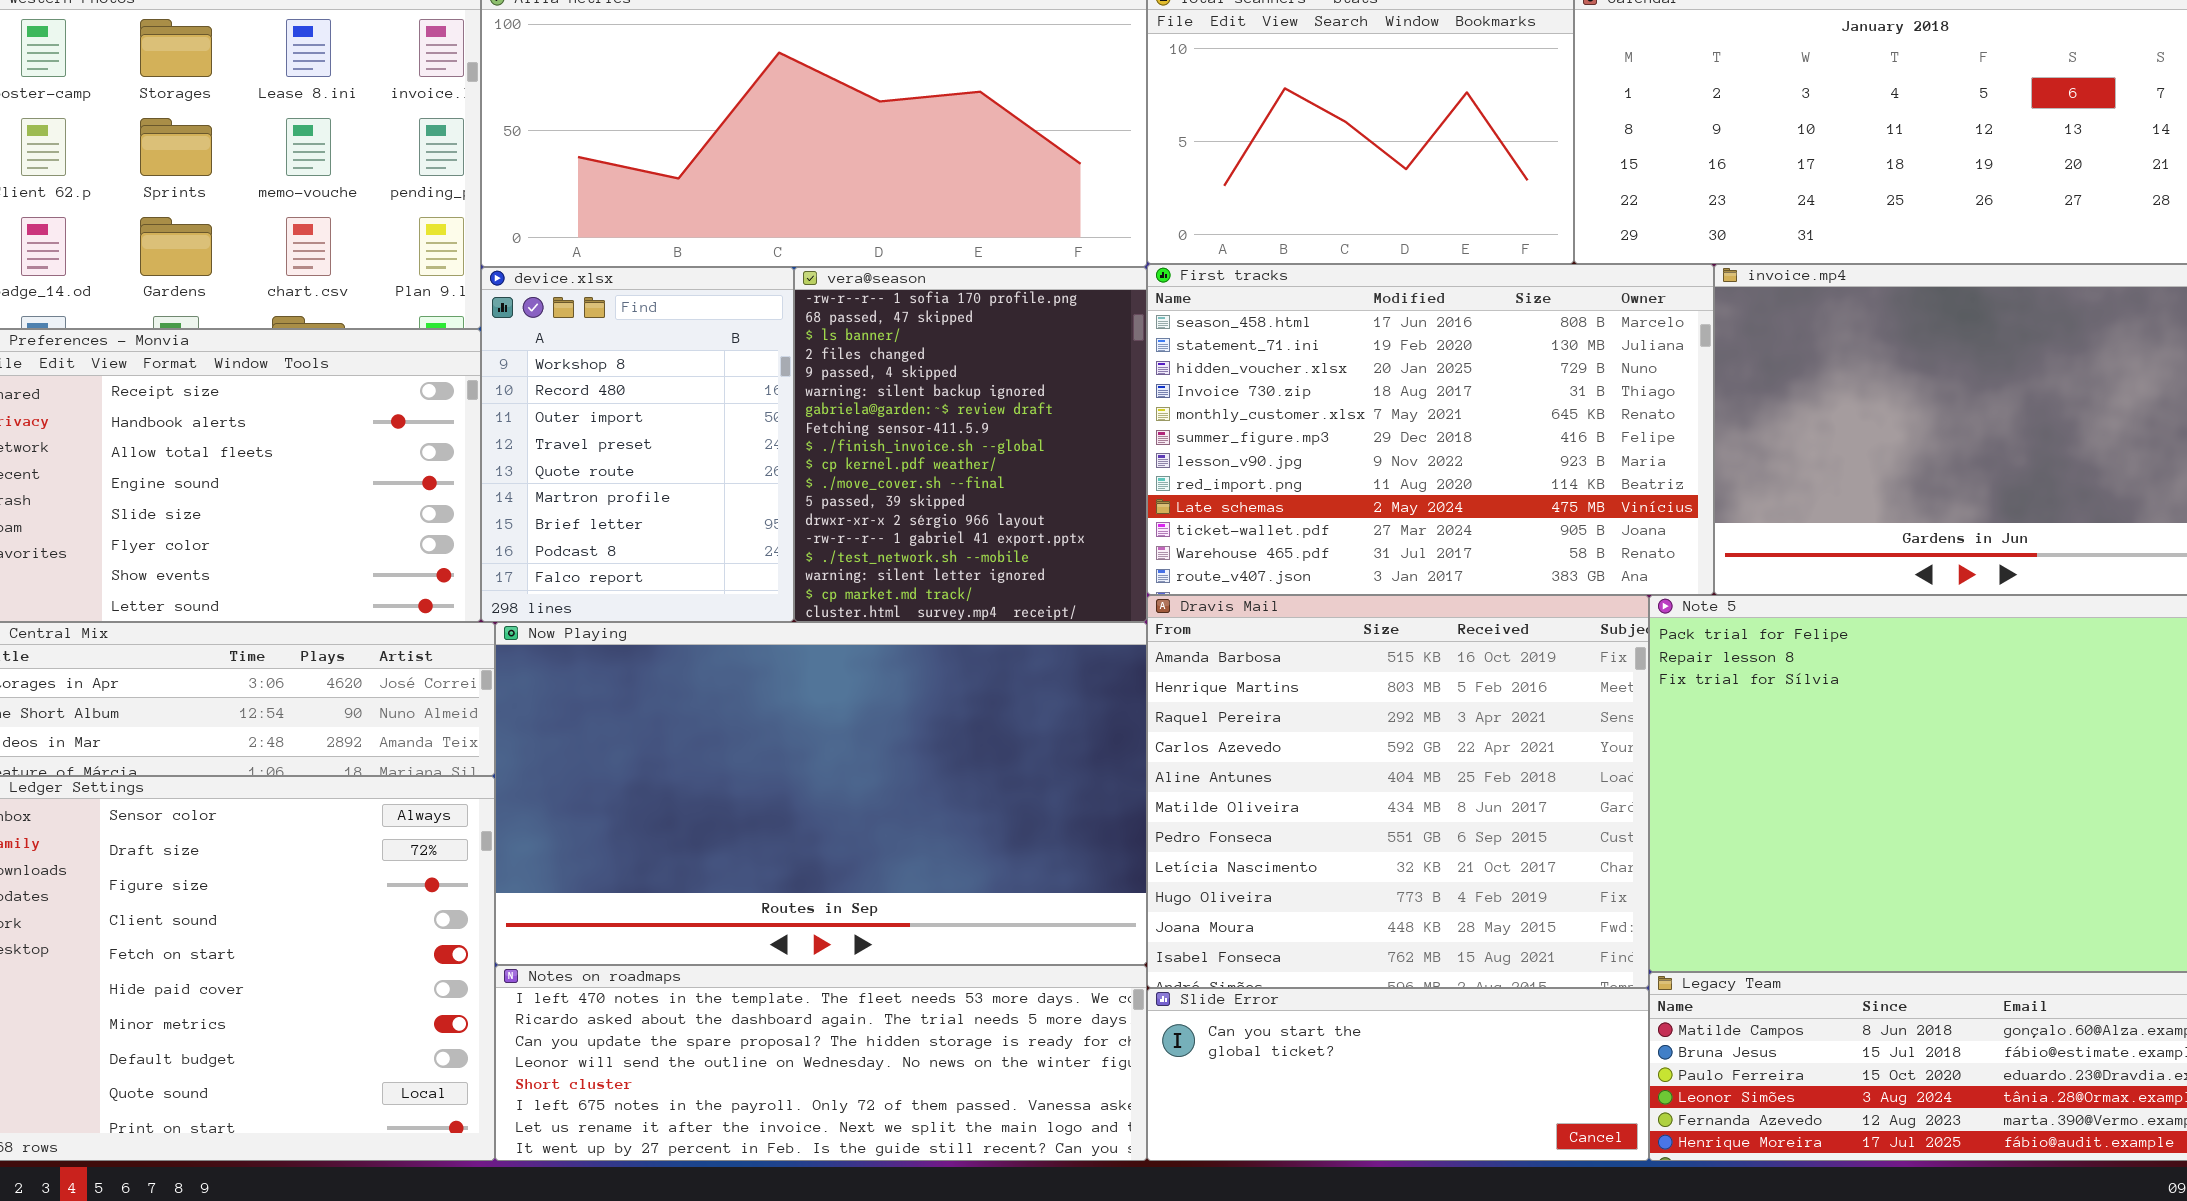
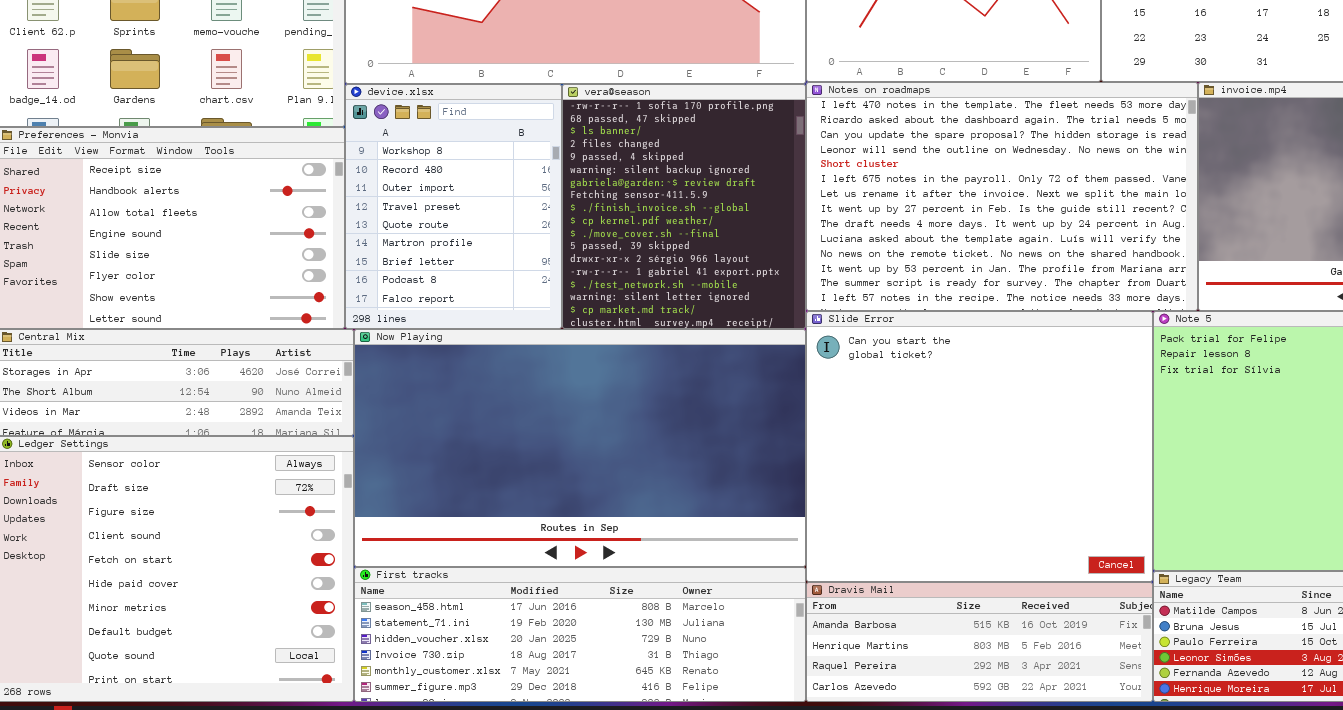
First tracks: [1147,264,1714,595] -> [354,567,806,702], moved, resized
Dravis Mail: [1147,595,1649,988] -> [806,582,1153,702], moved, resized
Notes on roadmaps: [495,965,1147,1161] -> [806,82,1198,311], moved, resized
Slide Error: [1147,988,1649,1161] -> [806,311,1153,582], moved, resized

